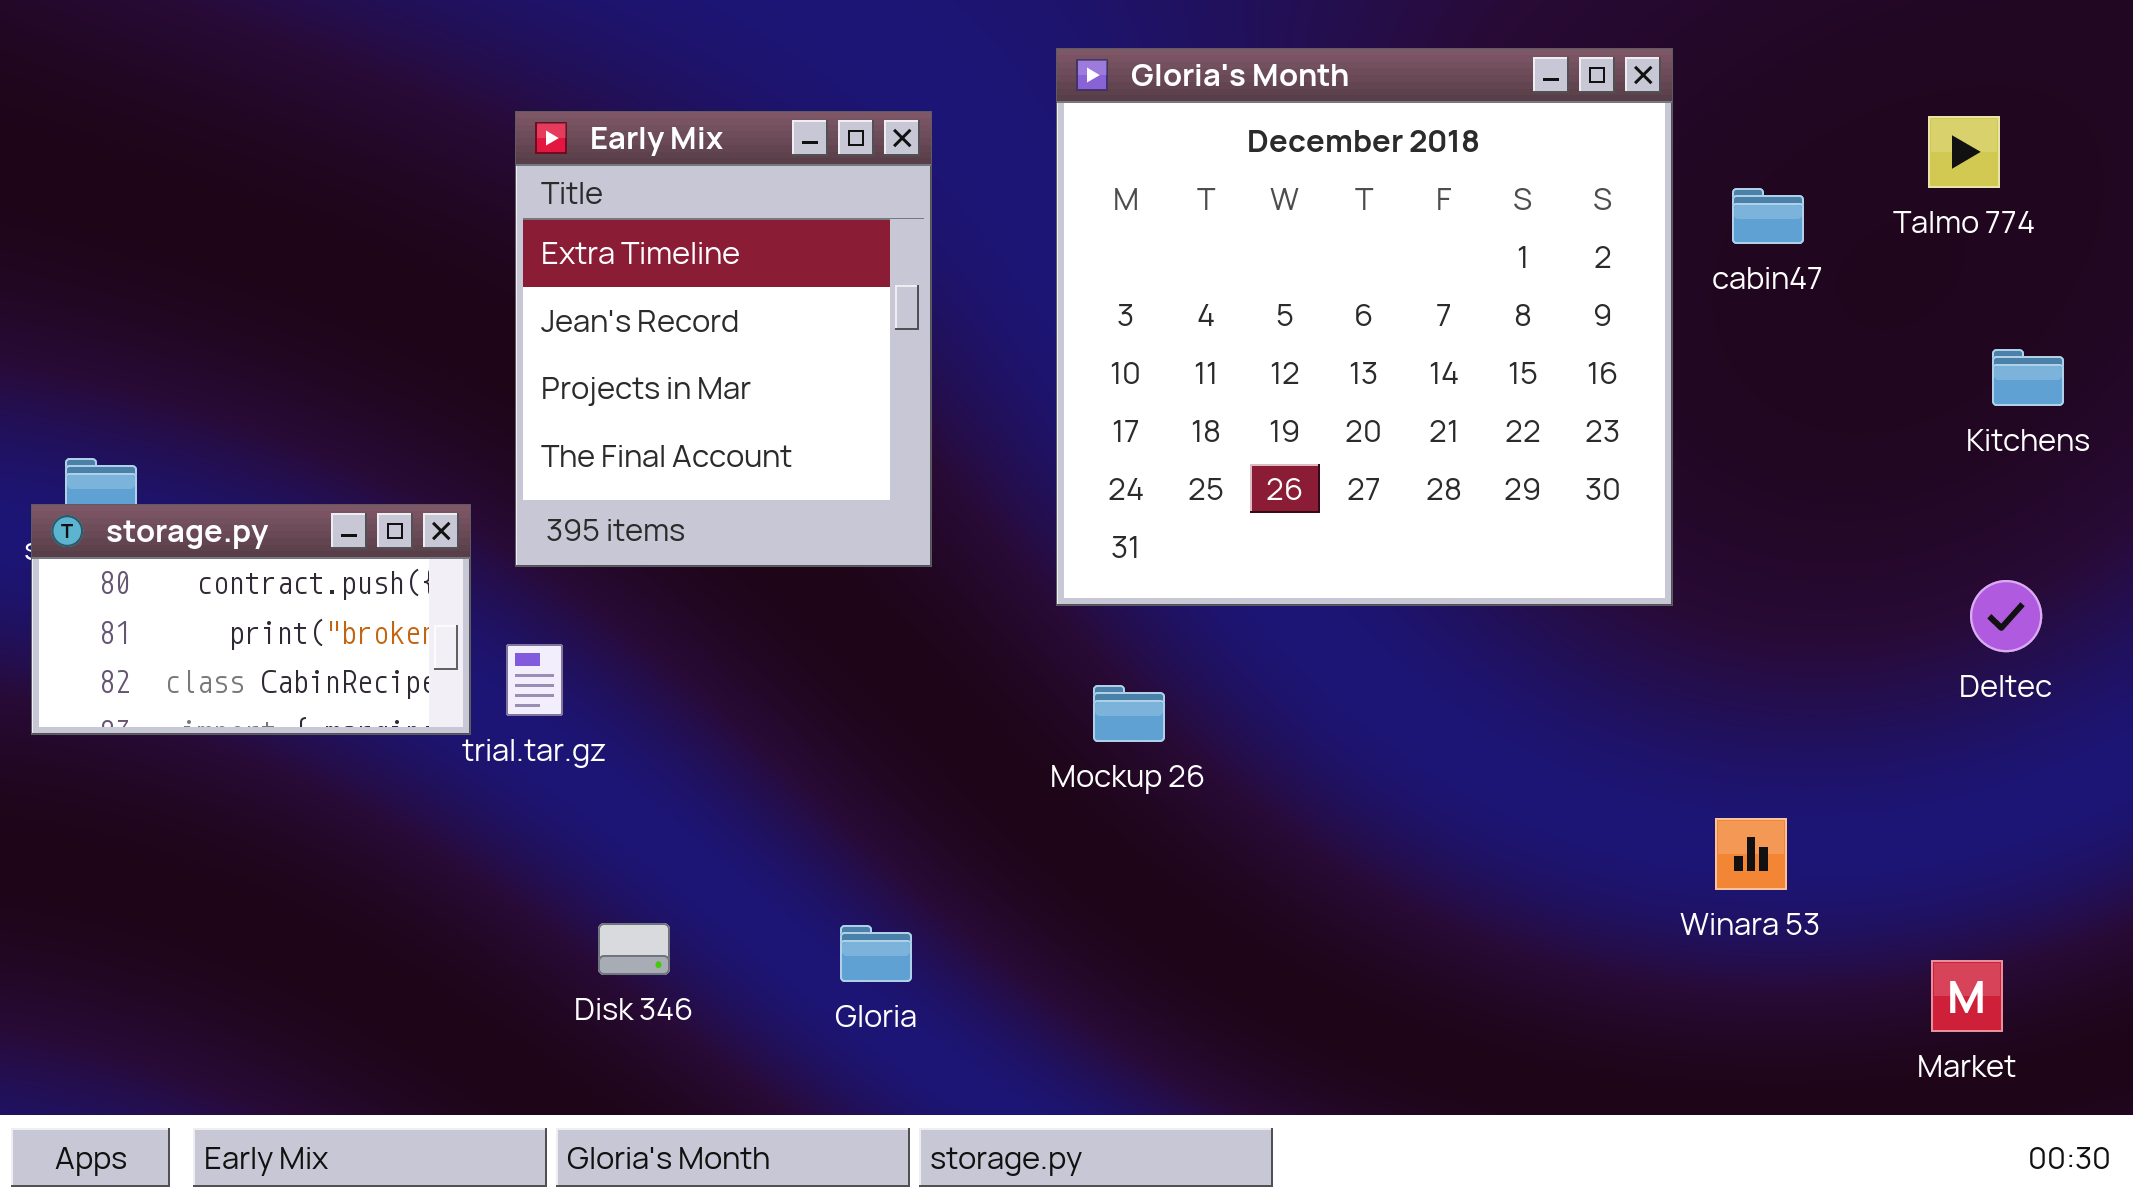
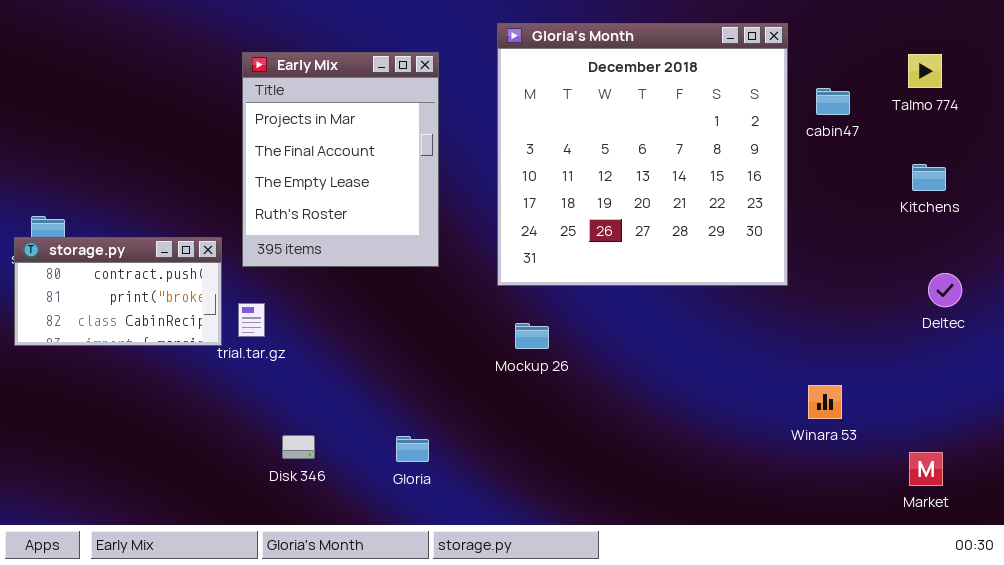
Early Mix: [515,111,932,567] -> [242,52,439,267], scrolled down 2 rows
Kitchens: [1992,349,2064,406] -> [912,164,946,191], moved

